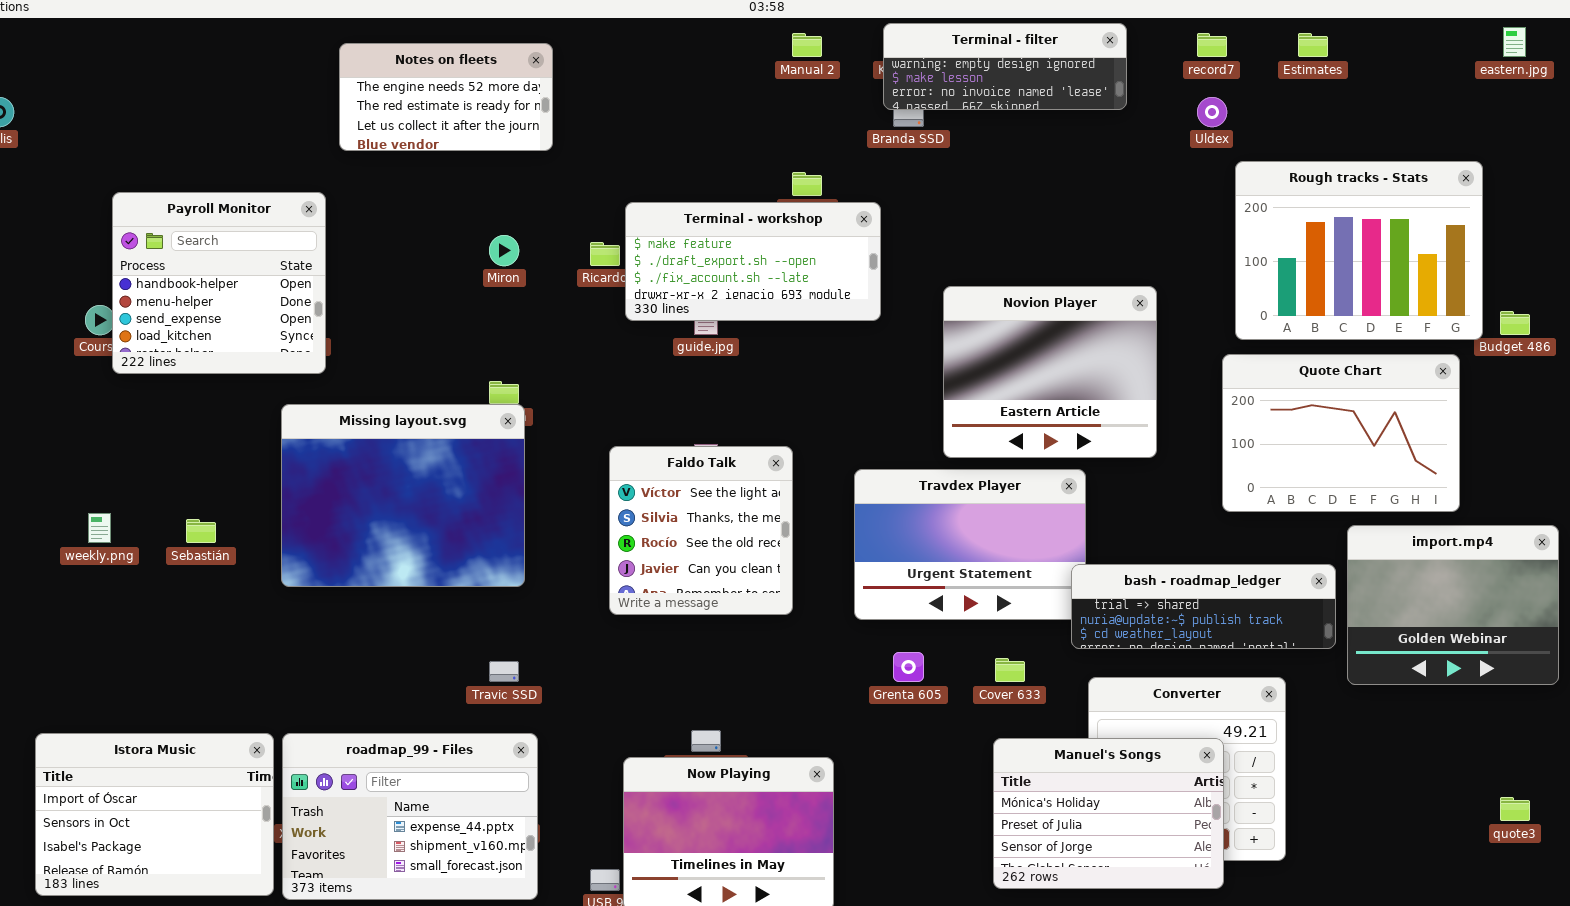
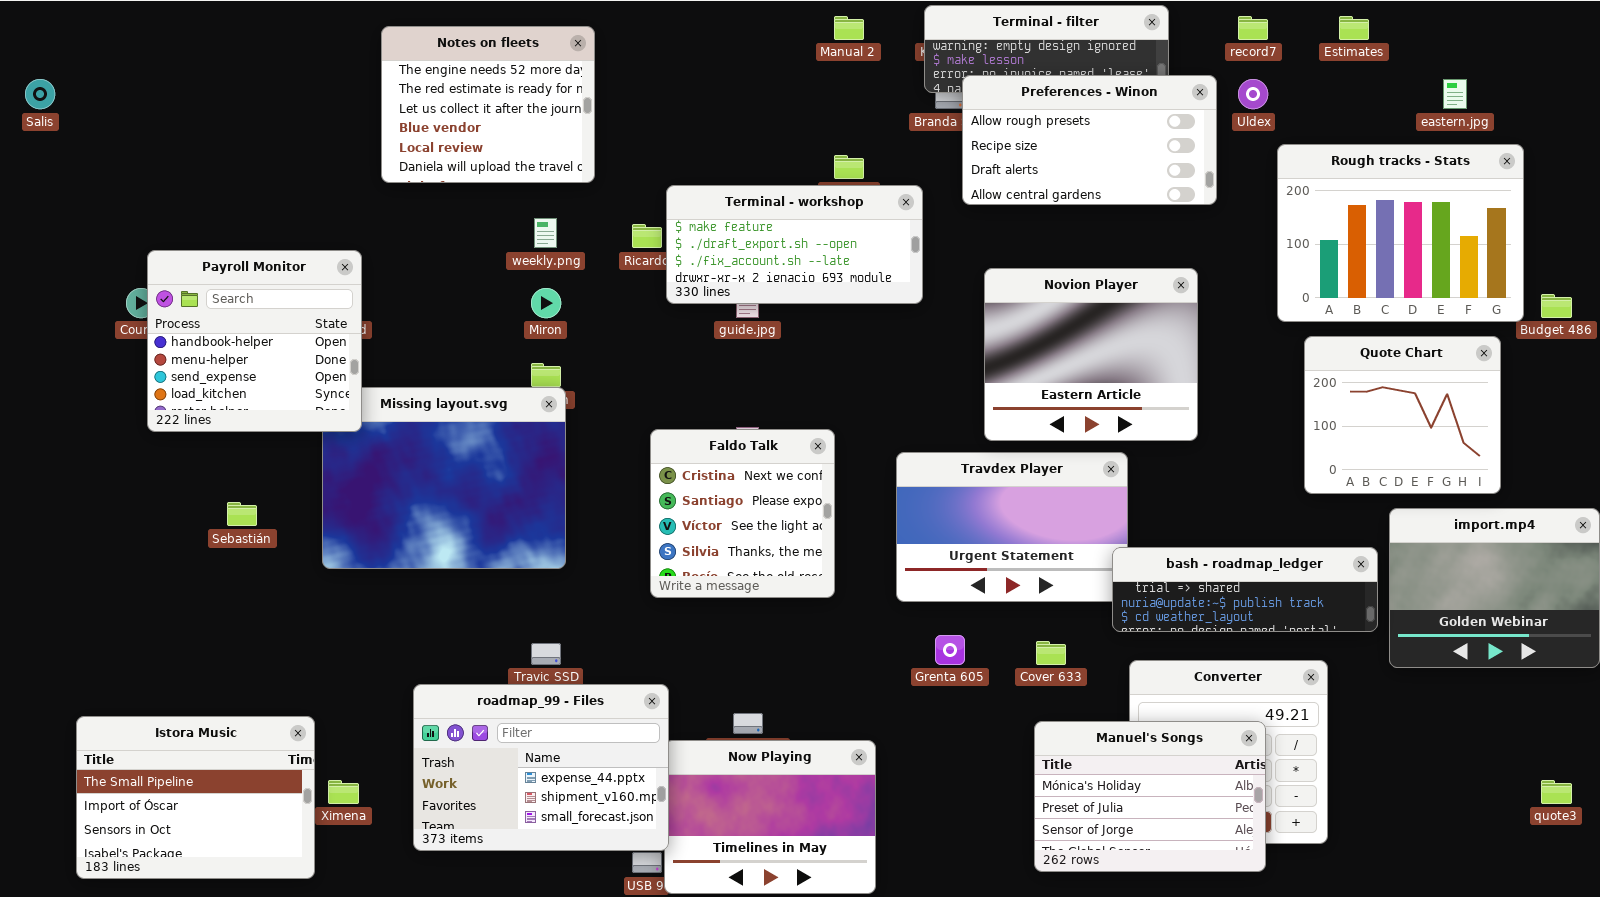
eastern.jpg: [1503,27,1526,57] -> [1443,79,1467,109], moved
Notes on fleets: [339,43,553,151] -> [381,26,595,183], resized
Preferences - Winon: none -> [962,75,1217,205], opened
Payroll Monitor: [112,192,326,374] -> [147,250,362,432], moved
Miron: [489,235,519,266] -> [531,288,561,318], moved
Quote Chart: [1222,354,1460,512] -> [1304,336,1501,494], resized
Faldo Talk: [609,446,793,615] -> [650,429,835,598], scrolled up 2 rows
weekly.png: [88,513,111,543] -> [534,218,557,248], moved
Istora Music: [35,733,274,896] -> [76,716,315,879], scrolled up 1 row
roadmap_99 - Files: [282,733,538,900] -> [413,684,669,851], moved

